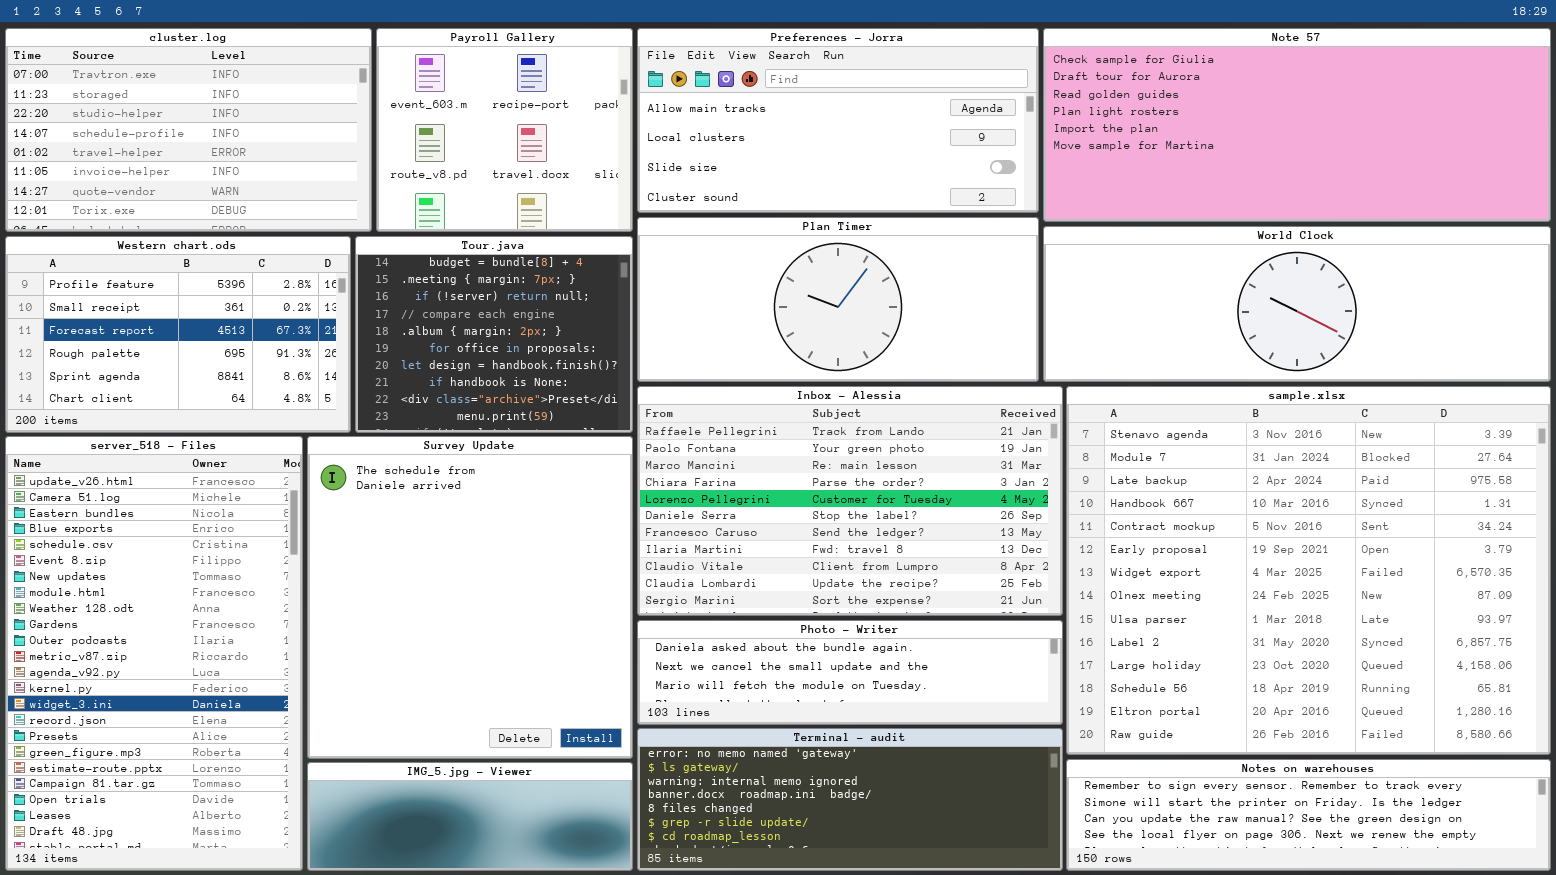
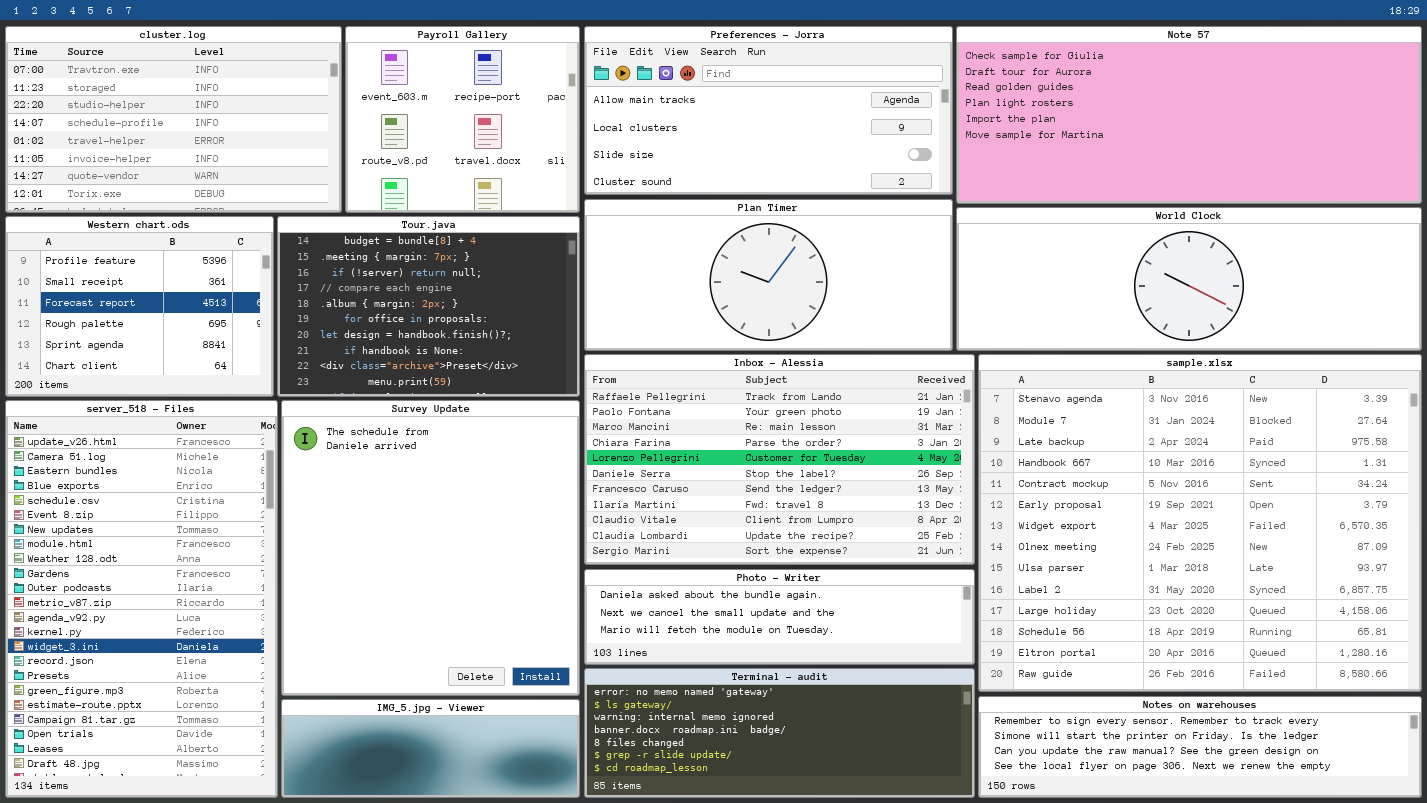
Western chart.ods: [5,236,351,433] -> [5,216,274,397], resized
Tour.java: [355,236,633,433] -> [277,216,580,397], resized

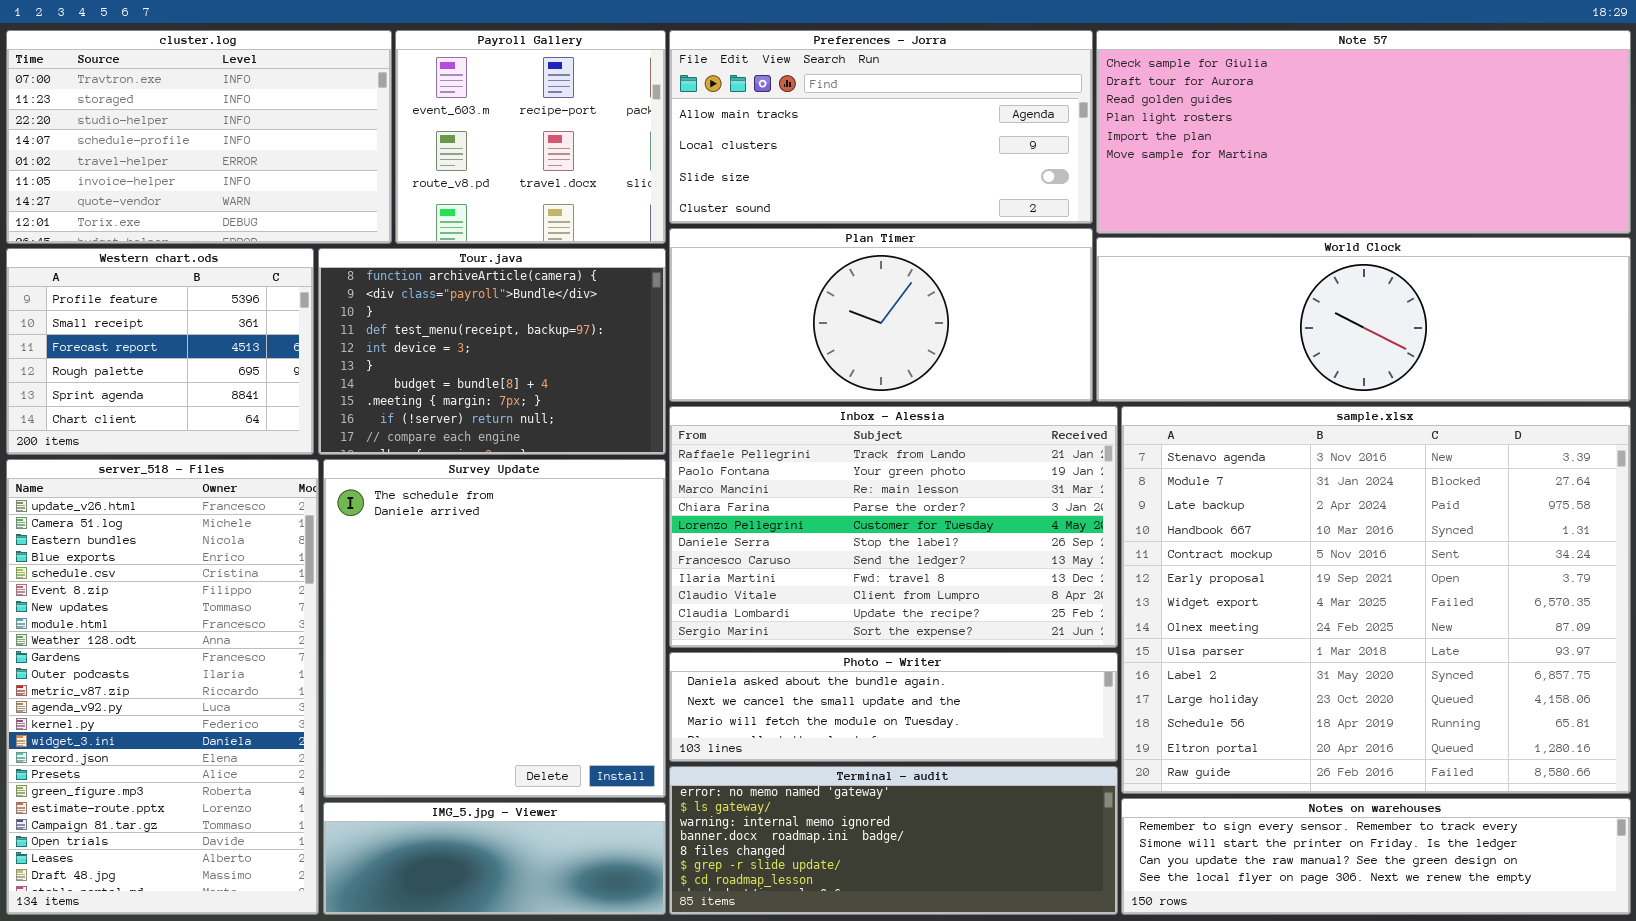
Tour.java: [277,216,580,397] -> [318,248,666,455], scrolled up 6 rows

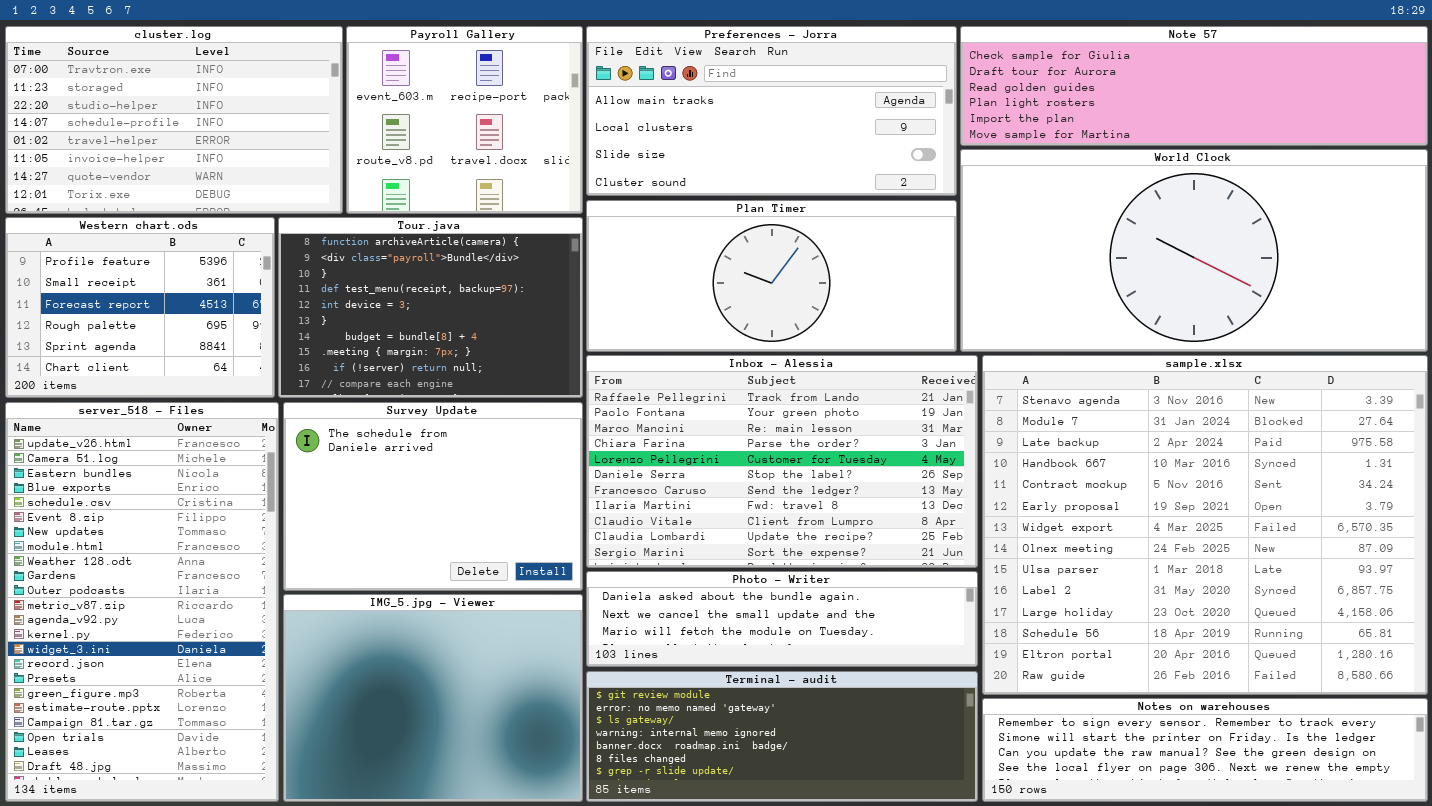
Note 57: [1096,30,1631,234] -> [960,26,1428,146], resized
World Clock: [1096,237,1631,402] -> [960,149,1428,352], resized
Survey Update: [323,459,666,798] -> [283,402,583,591], resized
Terminal - audit: [669,766,1118,915] -> [586,671,978,802], scrolled up 1 row
IMG_5.jpg - Viewer: [323,802,666,915] -> [283,594,583,802], resized

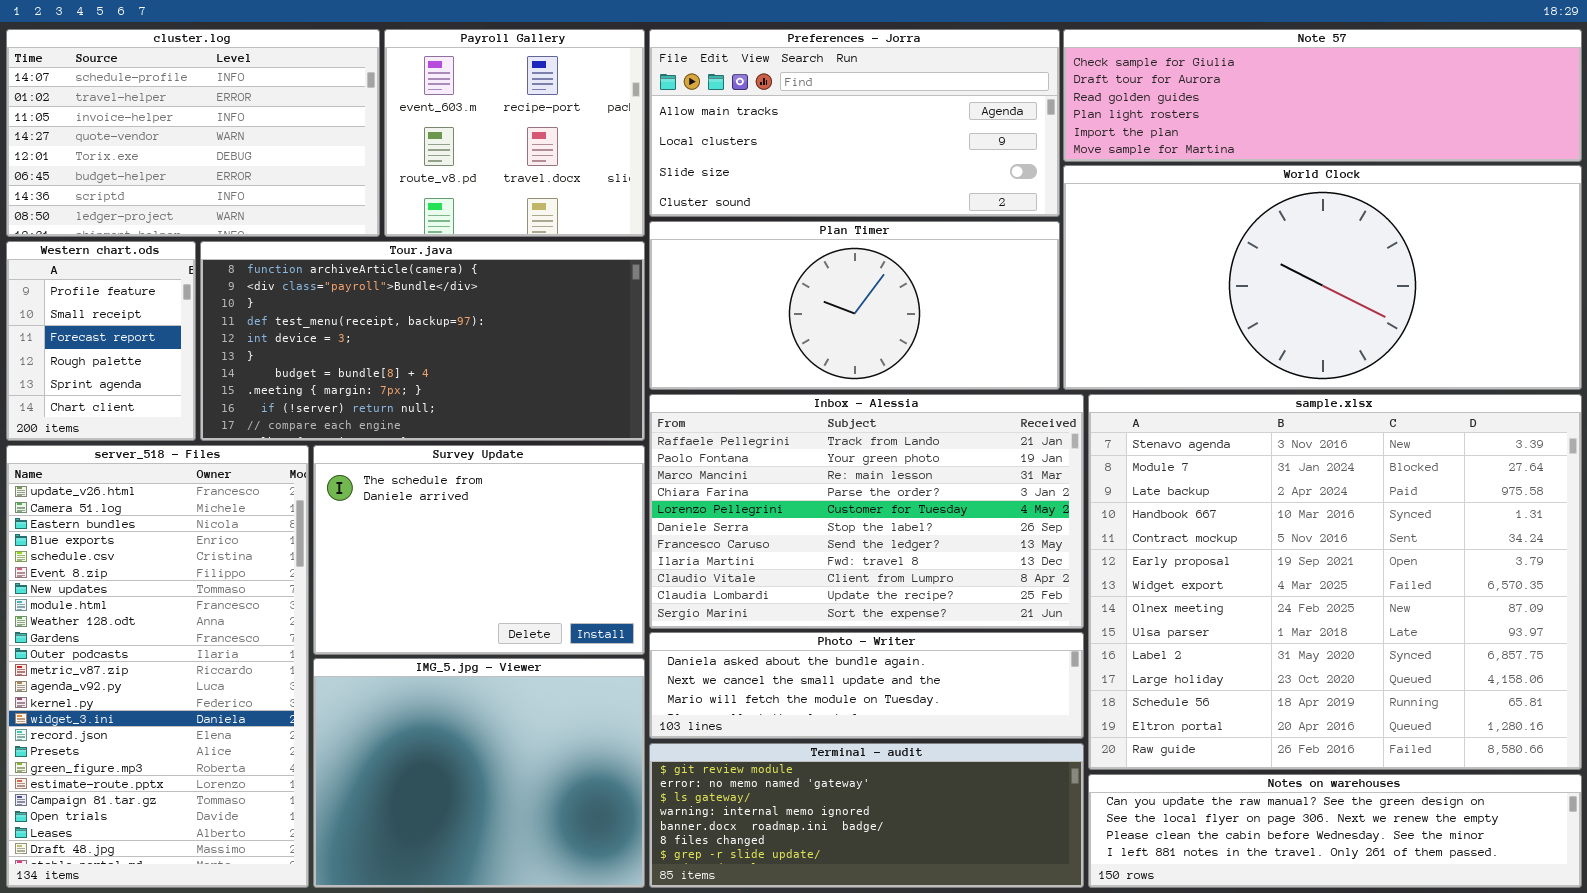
cluster.log: [5,26,343,214] -> [6,29,380,237], scrolled down 3 rows
Western chart.ods: [5,217,275,398] -> [6,241,196,441], resized
Tour.java: [278,217,583,398] -> [200,241,645,441], resized
Notes on warehouses: [982,698,1428,802] -> [1088,774,1582,888], scrolled down 2 rows

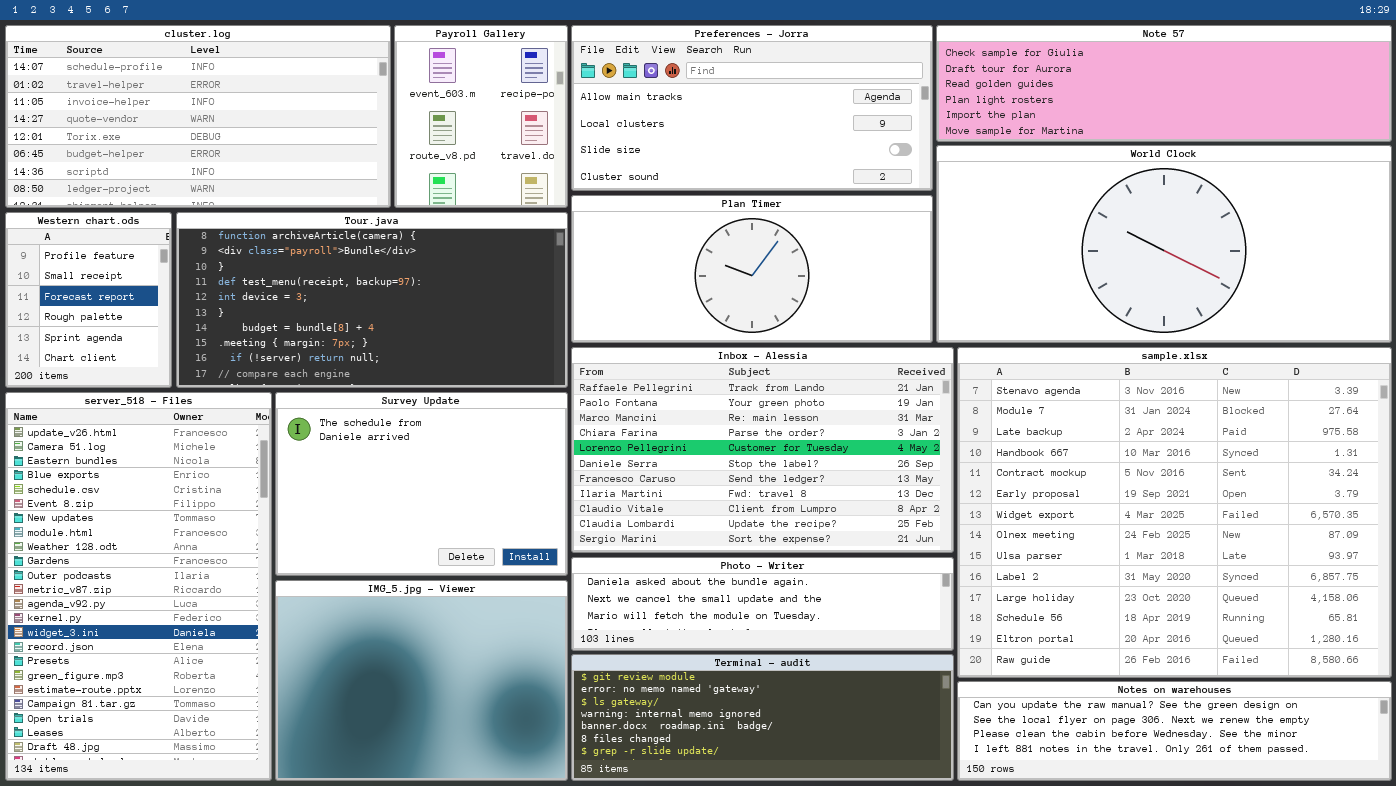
cluster.log: [6,29,380,237] -> [5,25,391,208], resized
Payroll Gallery: [384,29,645,237] -> [394,25,568,208], resized

